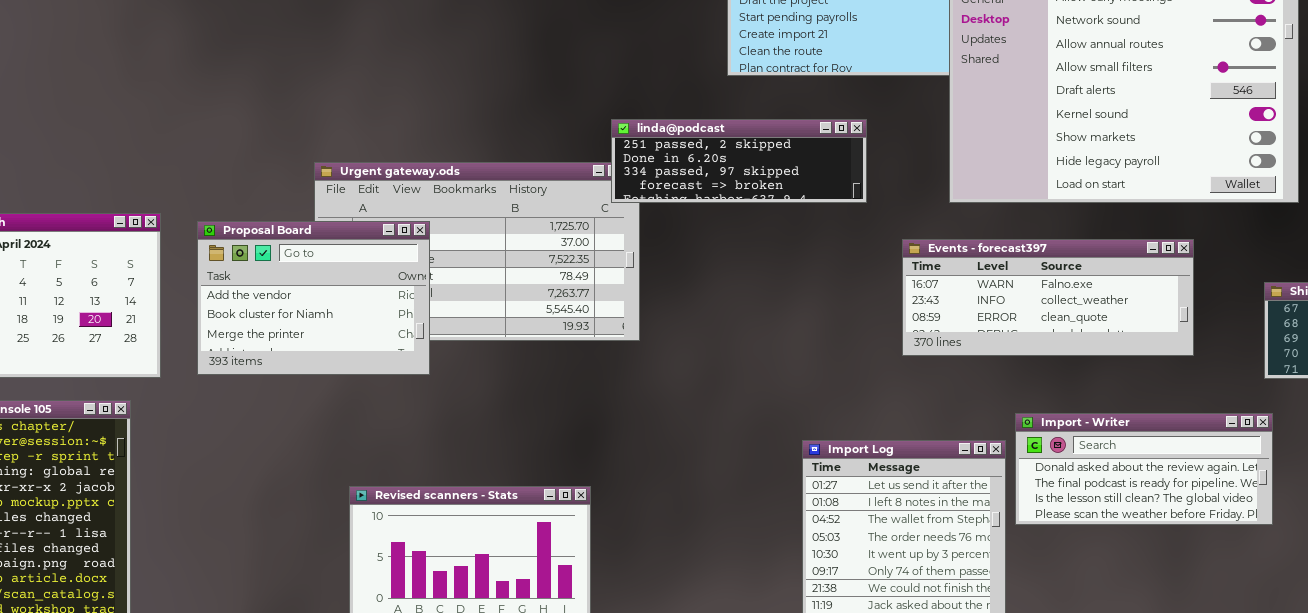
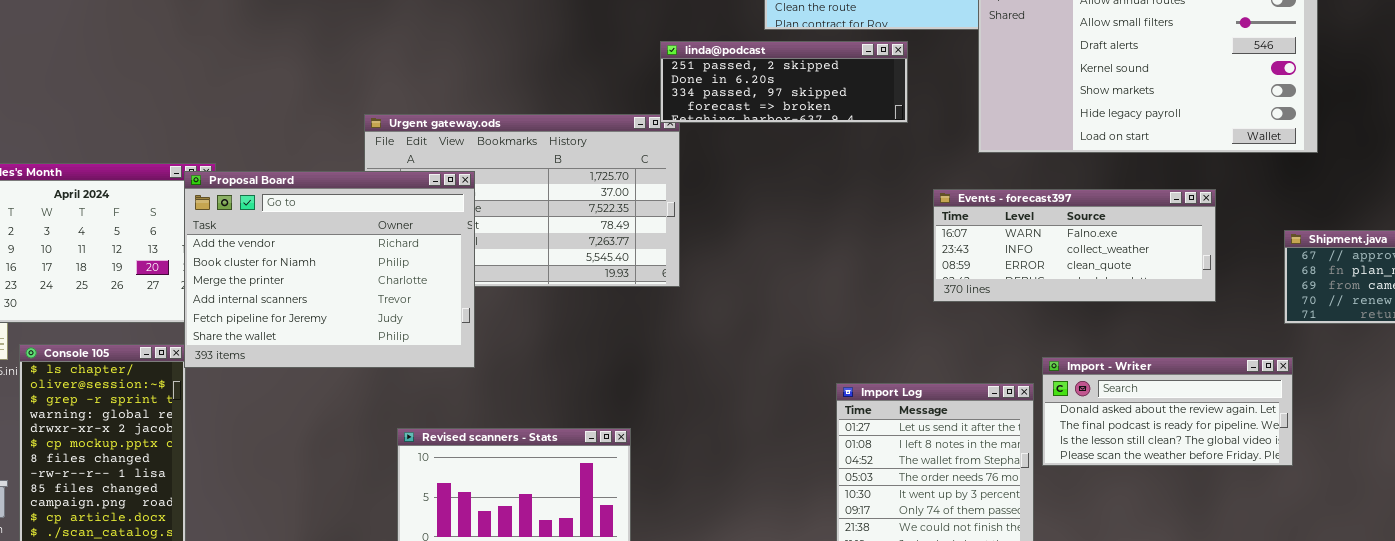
linda@podcast: [611,119,867,203] -> [660,41,908,123], moved
Proposal Board: [197,221,430,375] -> [184,171,475,368], resized

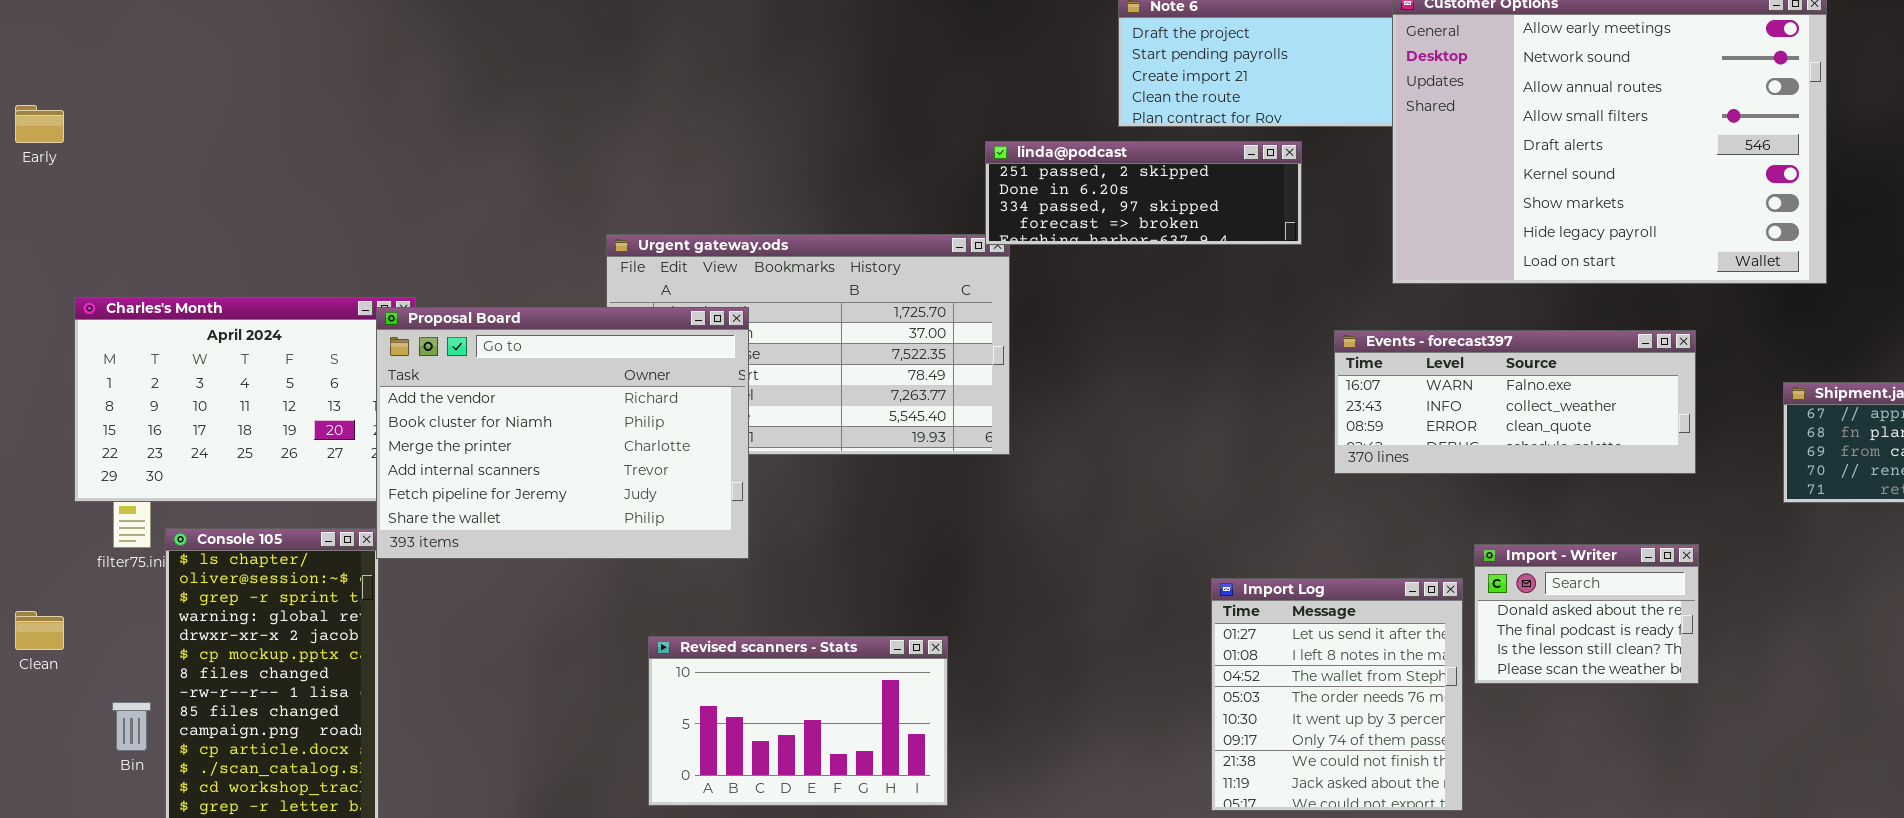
Import - Writer: [1042,357,1293,466] -> [1474,544,1699,684], resized

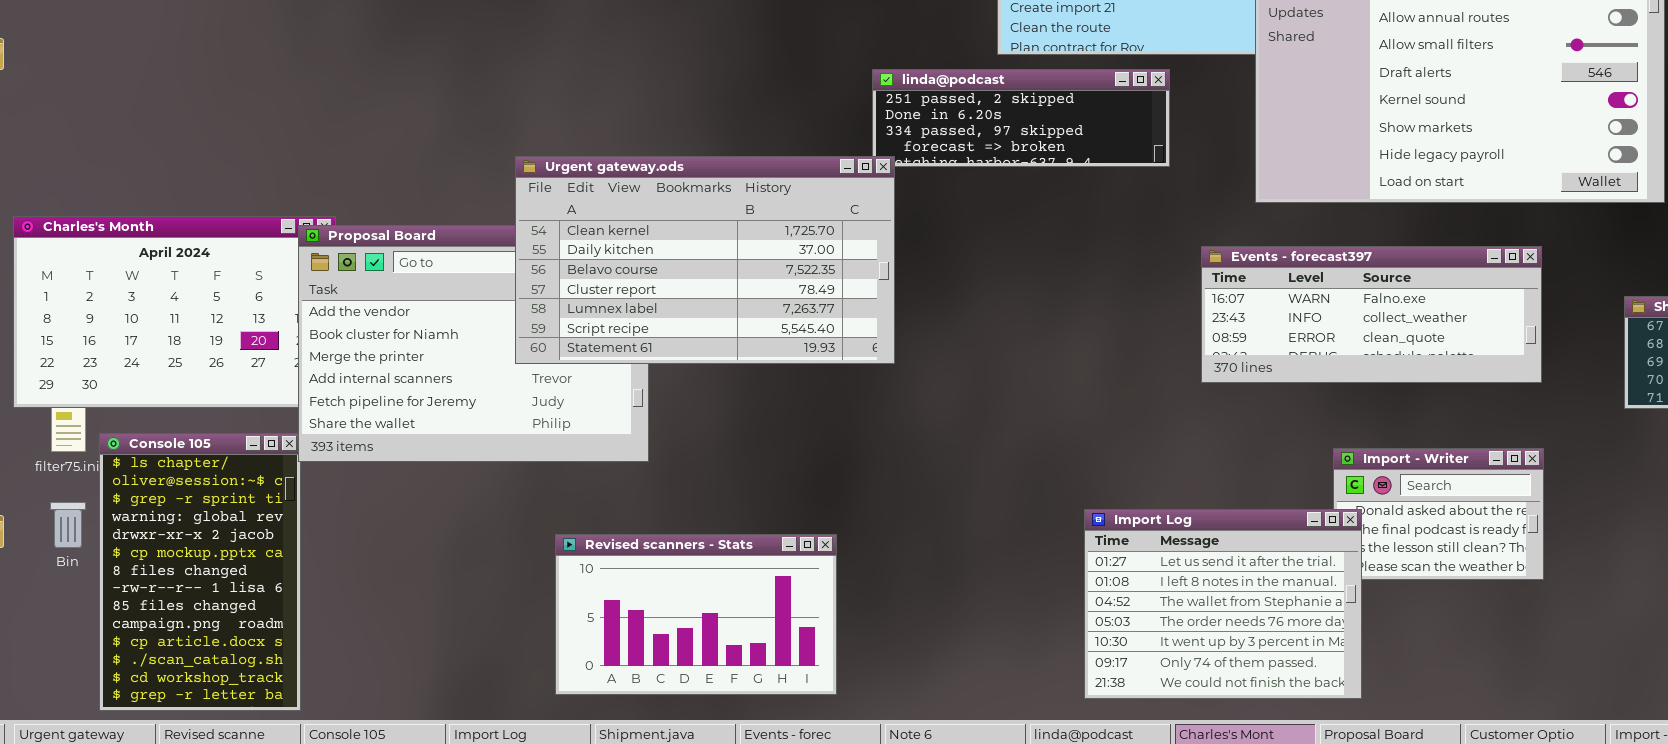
Urgent gateway.ods: [606,234,1010,455] -> [515,156,895,364], raised
Import Log: [1211,578,1463,811] -> [1084,509,1362,699], resized
Bin: [112,702,151,751] -> [50,502,86,548], moved

